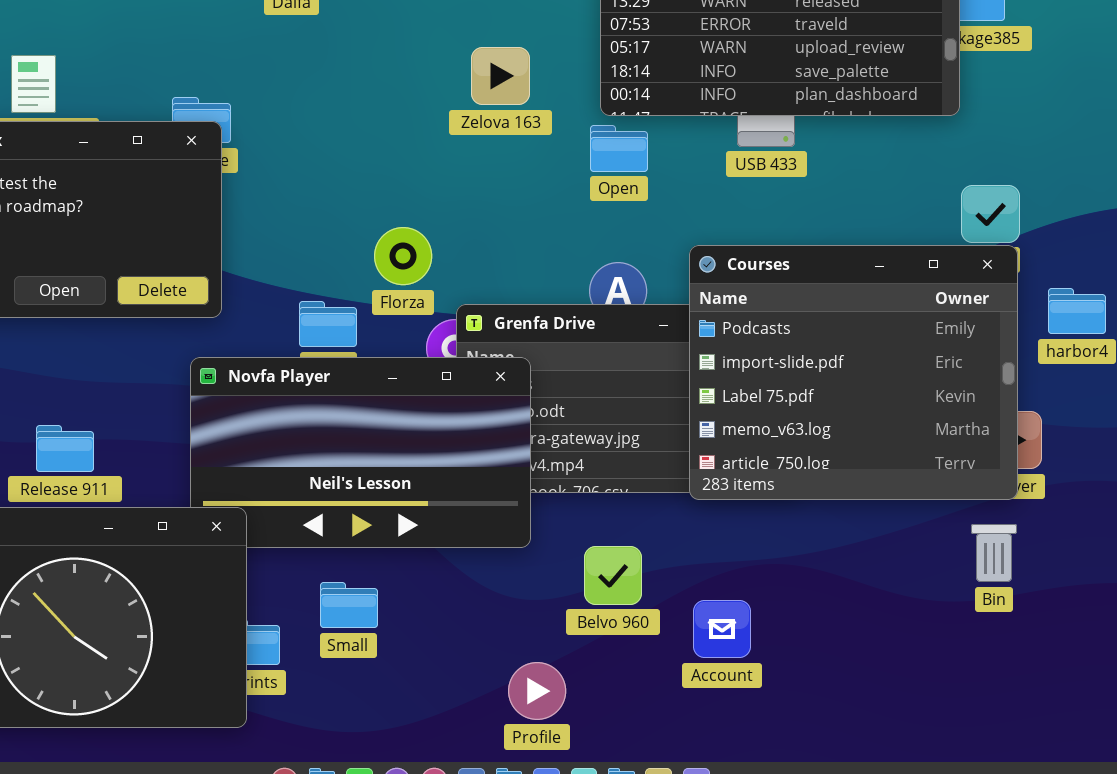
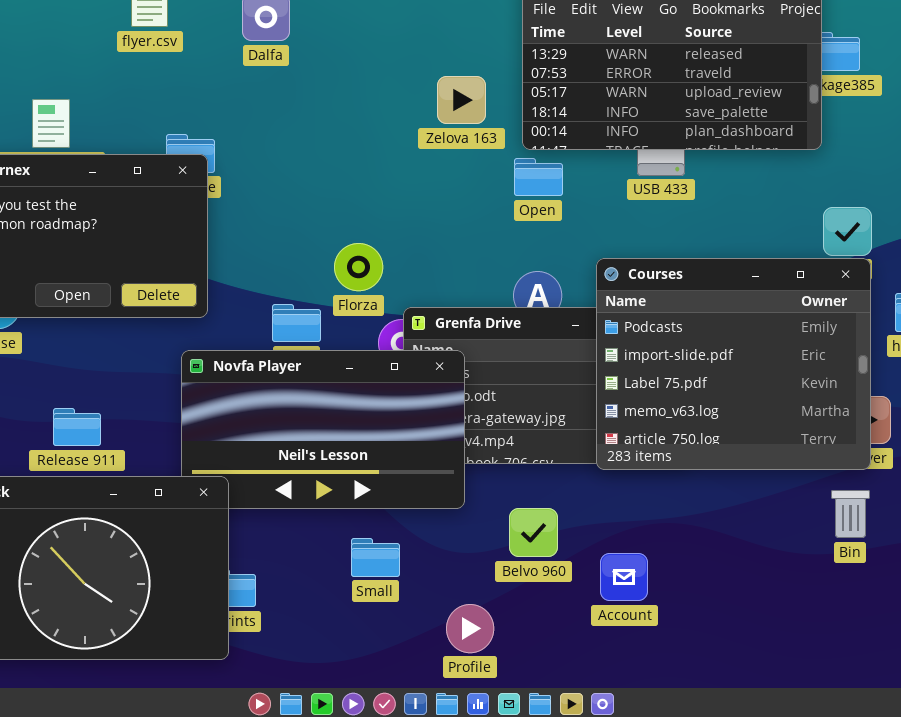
Zelova 163: [471,47,530,105] -> [437,76,486,124], moved
Small: [320,582,378,628] -> [351,538,400,577], moved

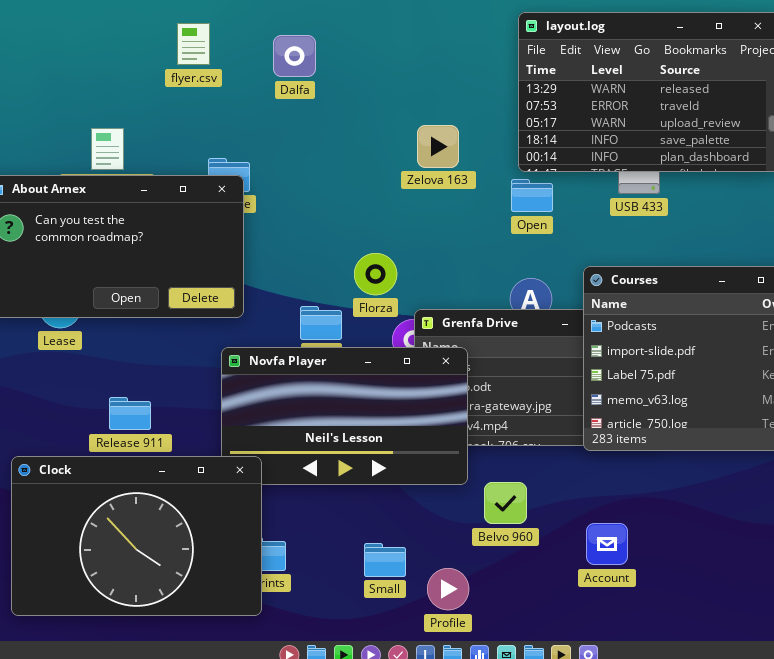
Zelova 163: [437,76,486,124] -> [417,125,459,168], moved
Belvo 960: [509,508,558,557] -> [484,482,527,524], moved
Small: [351,538,400,577] -> [364,543,406,577], moved
Profile: [446,604,494,653] -> [427,568,469,610], moved

